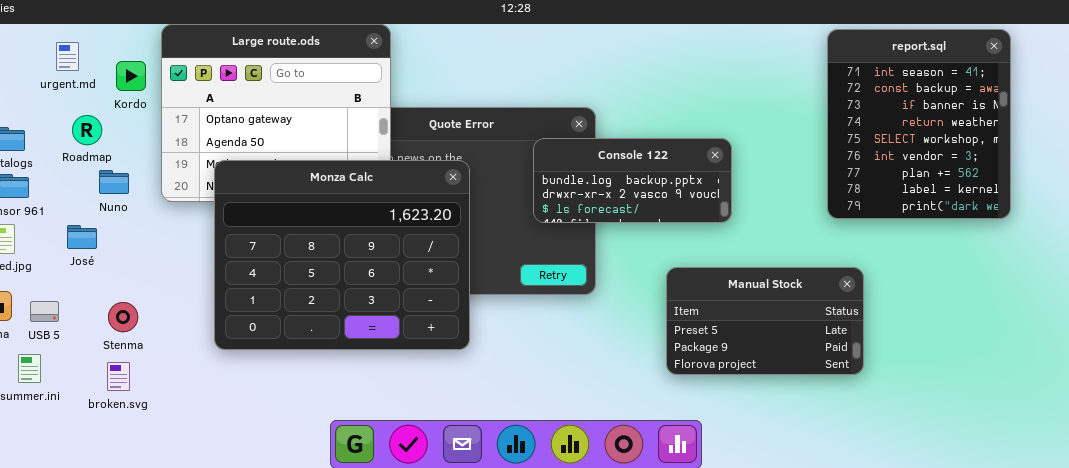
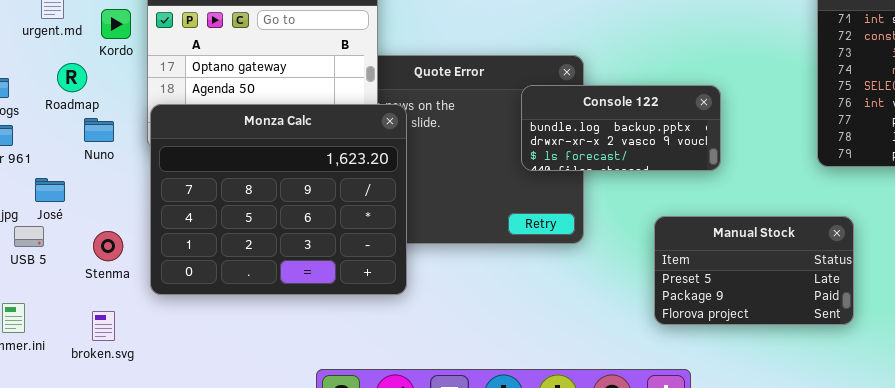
Monza Calc: [214,160,470,350] -> [150,104,407,295], moved
José: [67,225,97,249] -> [35,178,65,202], moved
USB 5: [30,301,59,322] -> [14,226,44,247], moved
Stenma: [108,302,138,332] -> [93,231,123,261], moved

